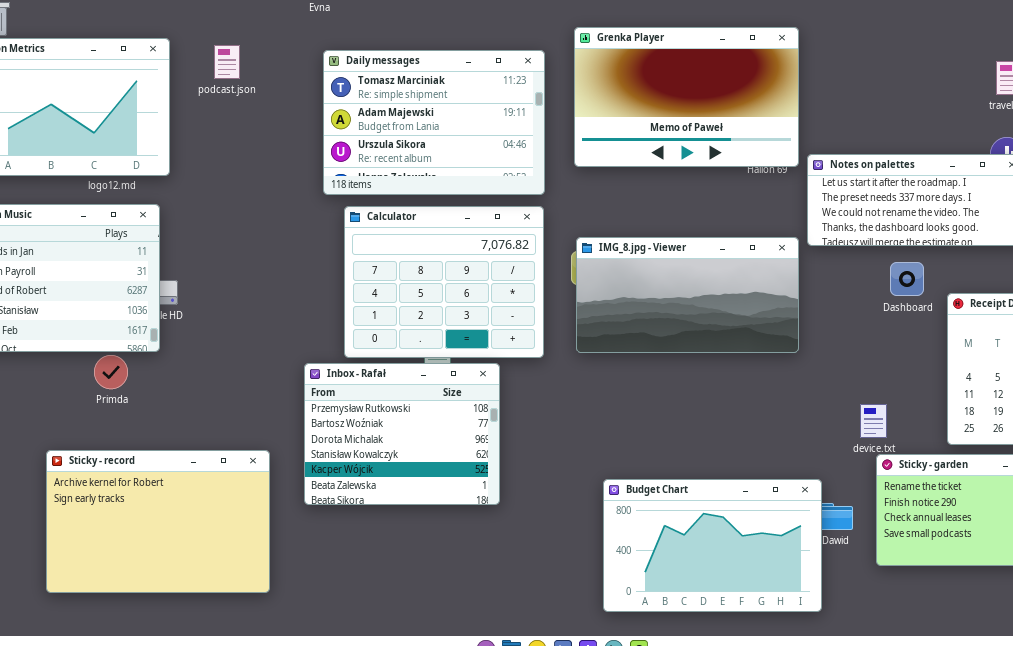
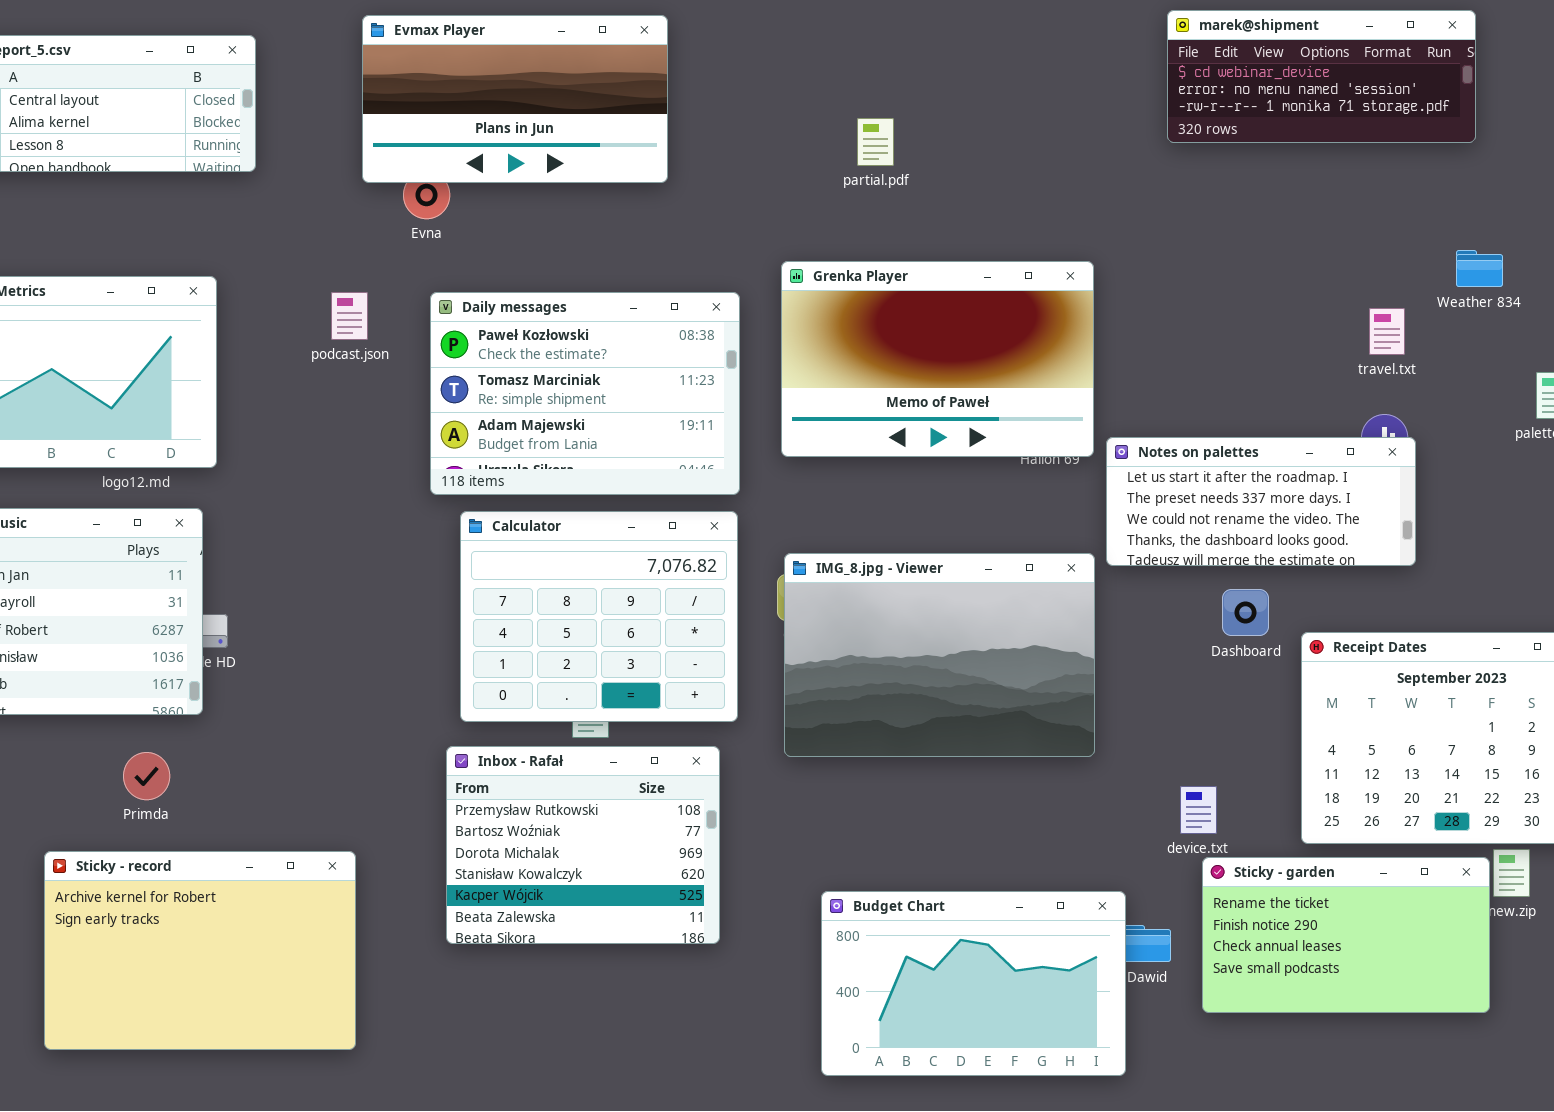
podcast.json: [214,45,240,79] -> [331,292,368,340], moved
Daily messages: [323,50,545,195] -> [430,292,740,495], scrolled up 1 row
IMG_8.jpg - Viewer: [576,237,799,353] -> [784,553,1095,757], resized
Primda: [94,355,128,389] -> [123,752,170,800], moved
Inbox - Rafał: [304,363,500,505] -> [446,746,720,944], moved

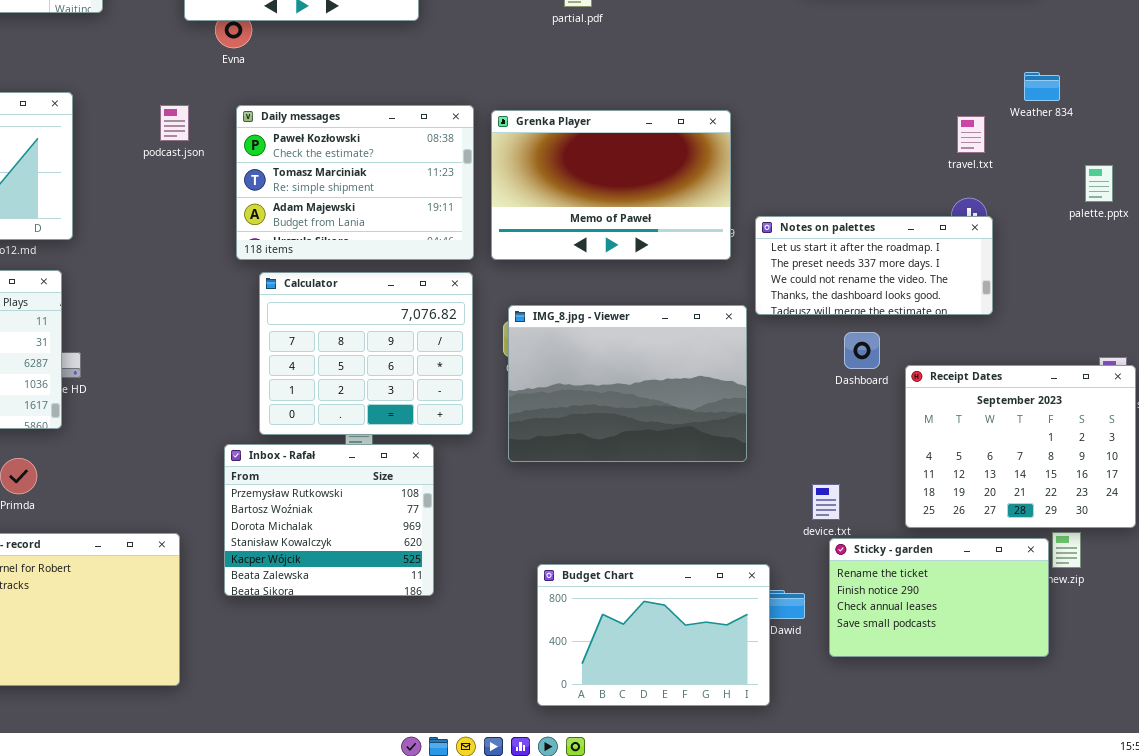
Grenka Player: [781,261,1094,457] -> [491,110,731,260], moved
Inbox - Rafał: [446,746,720,944] -> [224,444,434,596], moved

